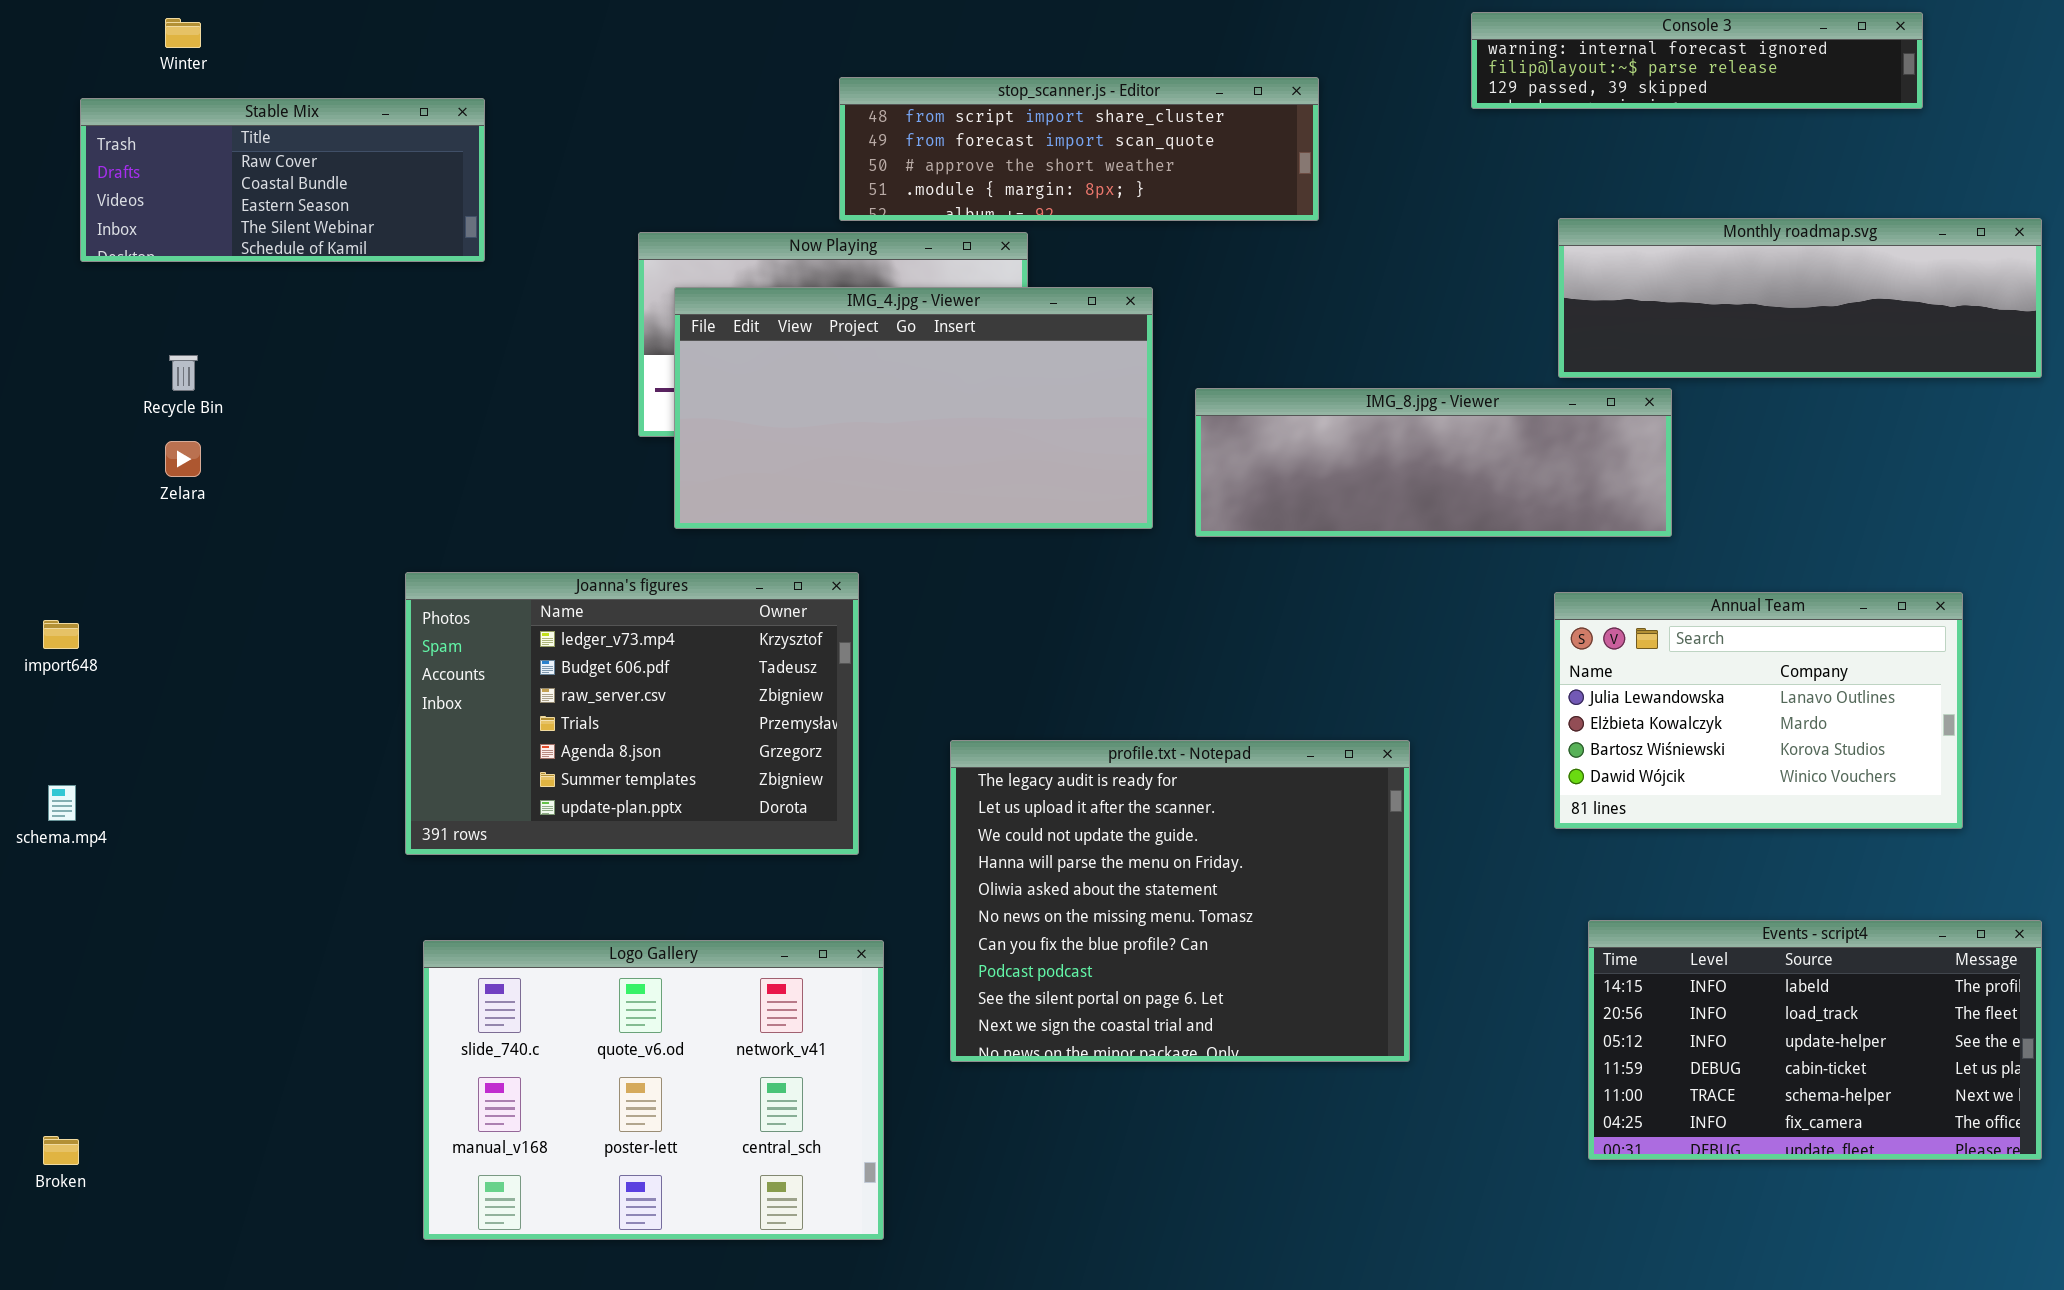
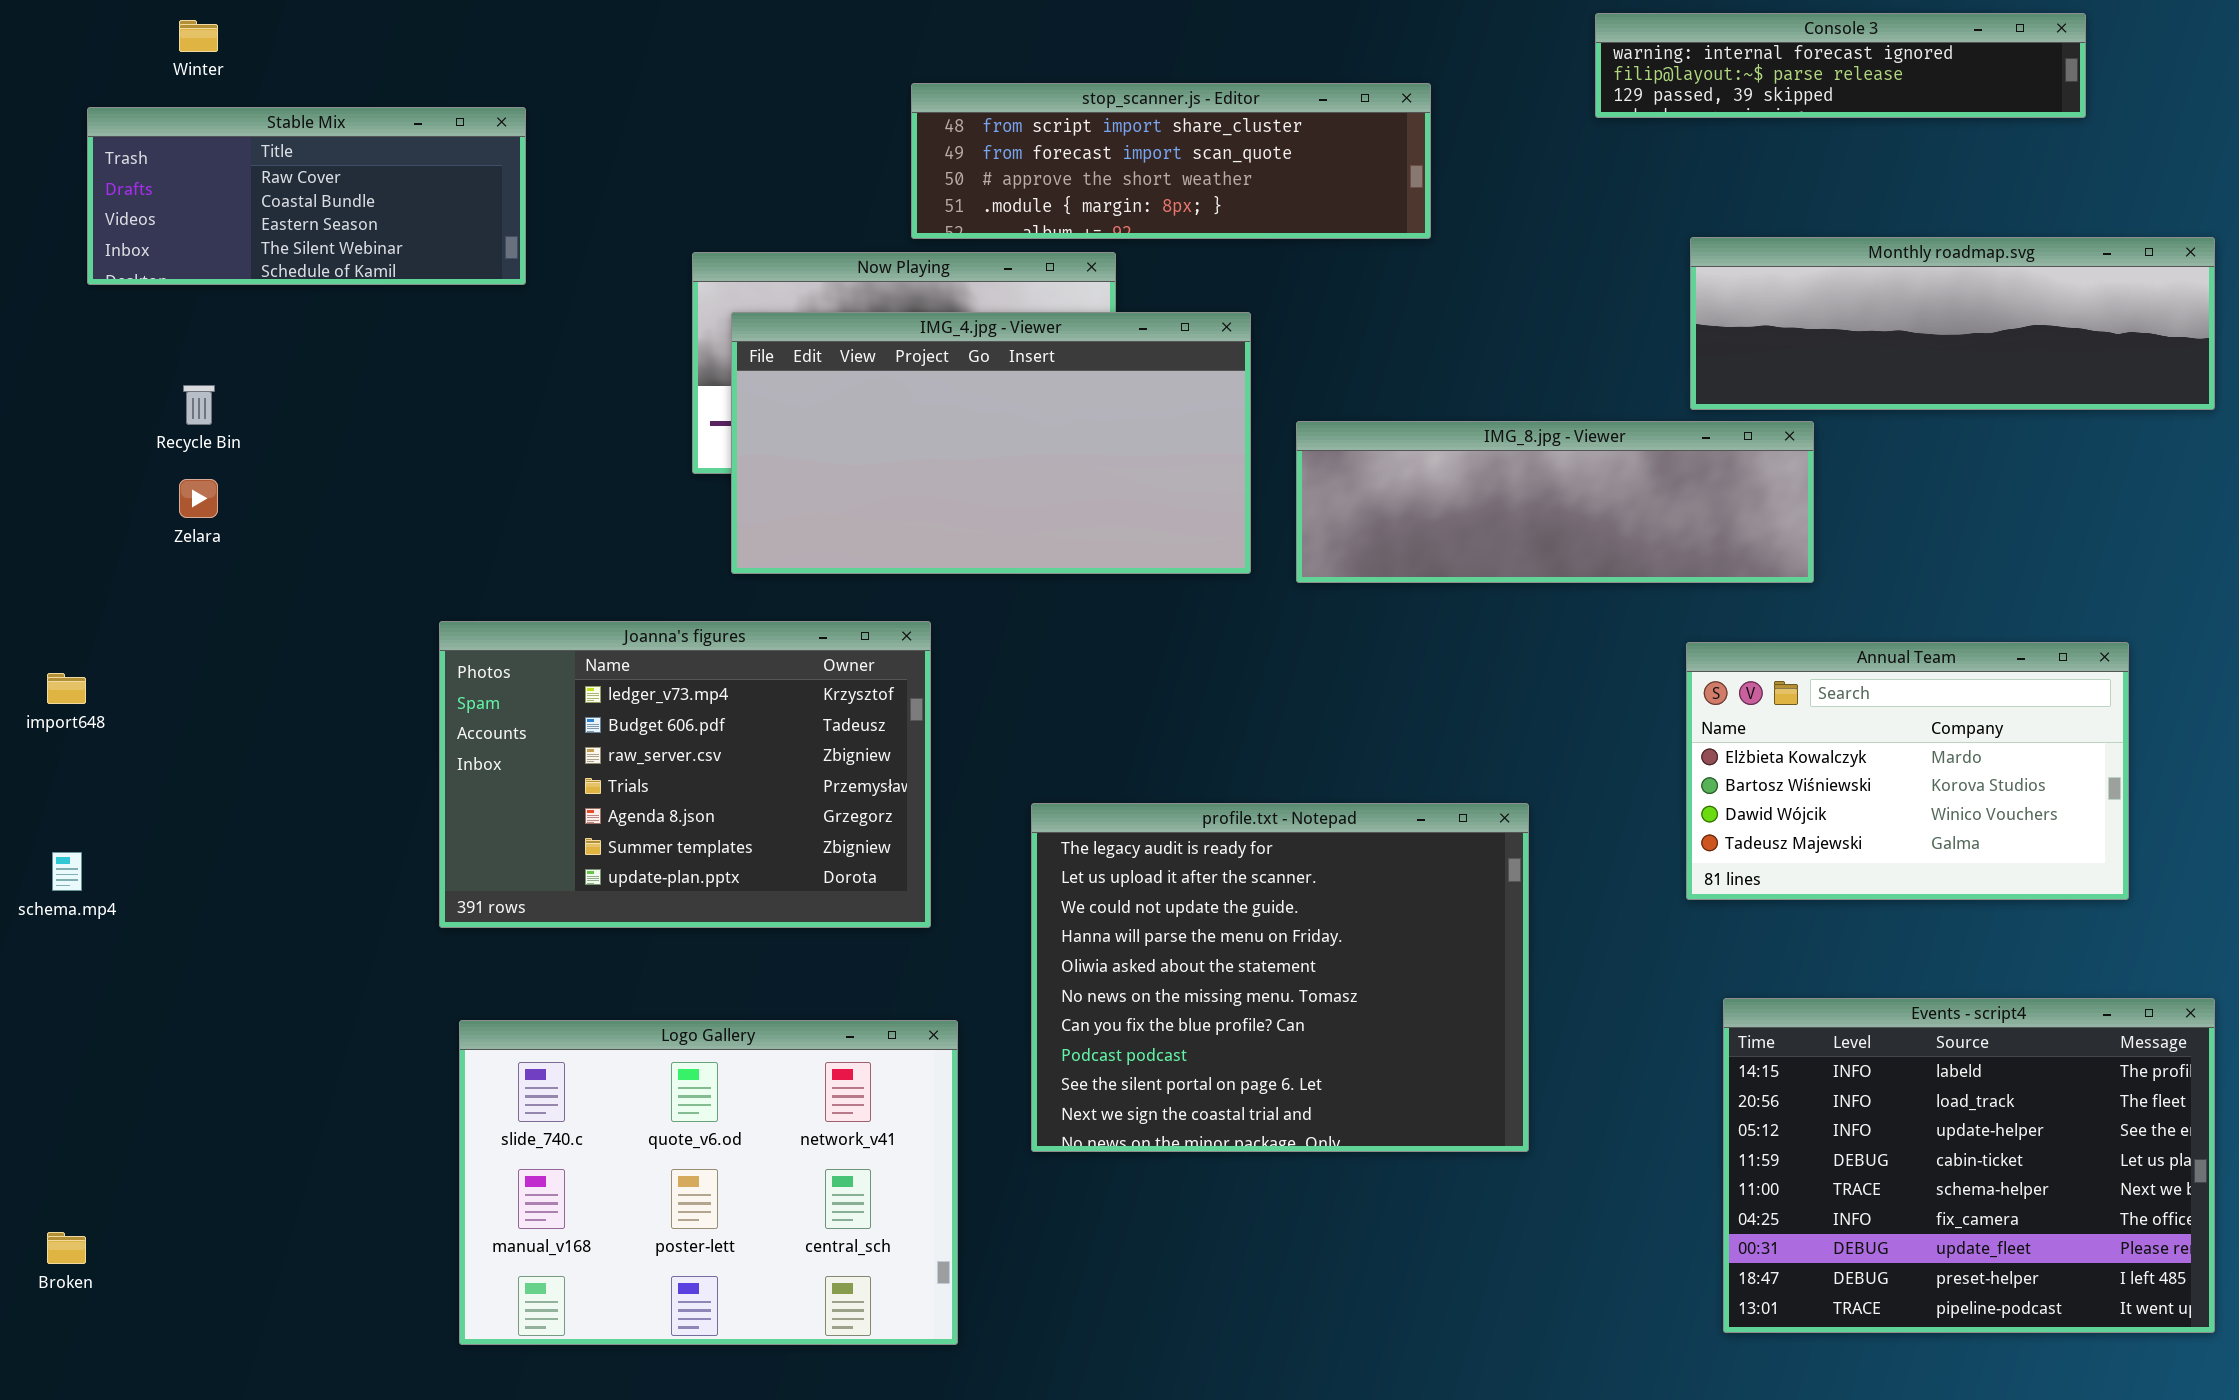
Annual Team: [1554,592,1963,829] -> [1686,642,2129,900], scrolled down 1 row
Events - script4: [1588,920,2042,1160] -> [1723,998,2215,1333], resized

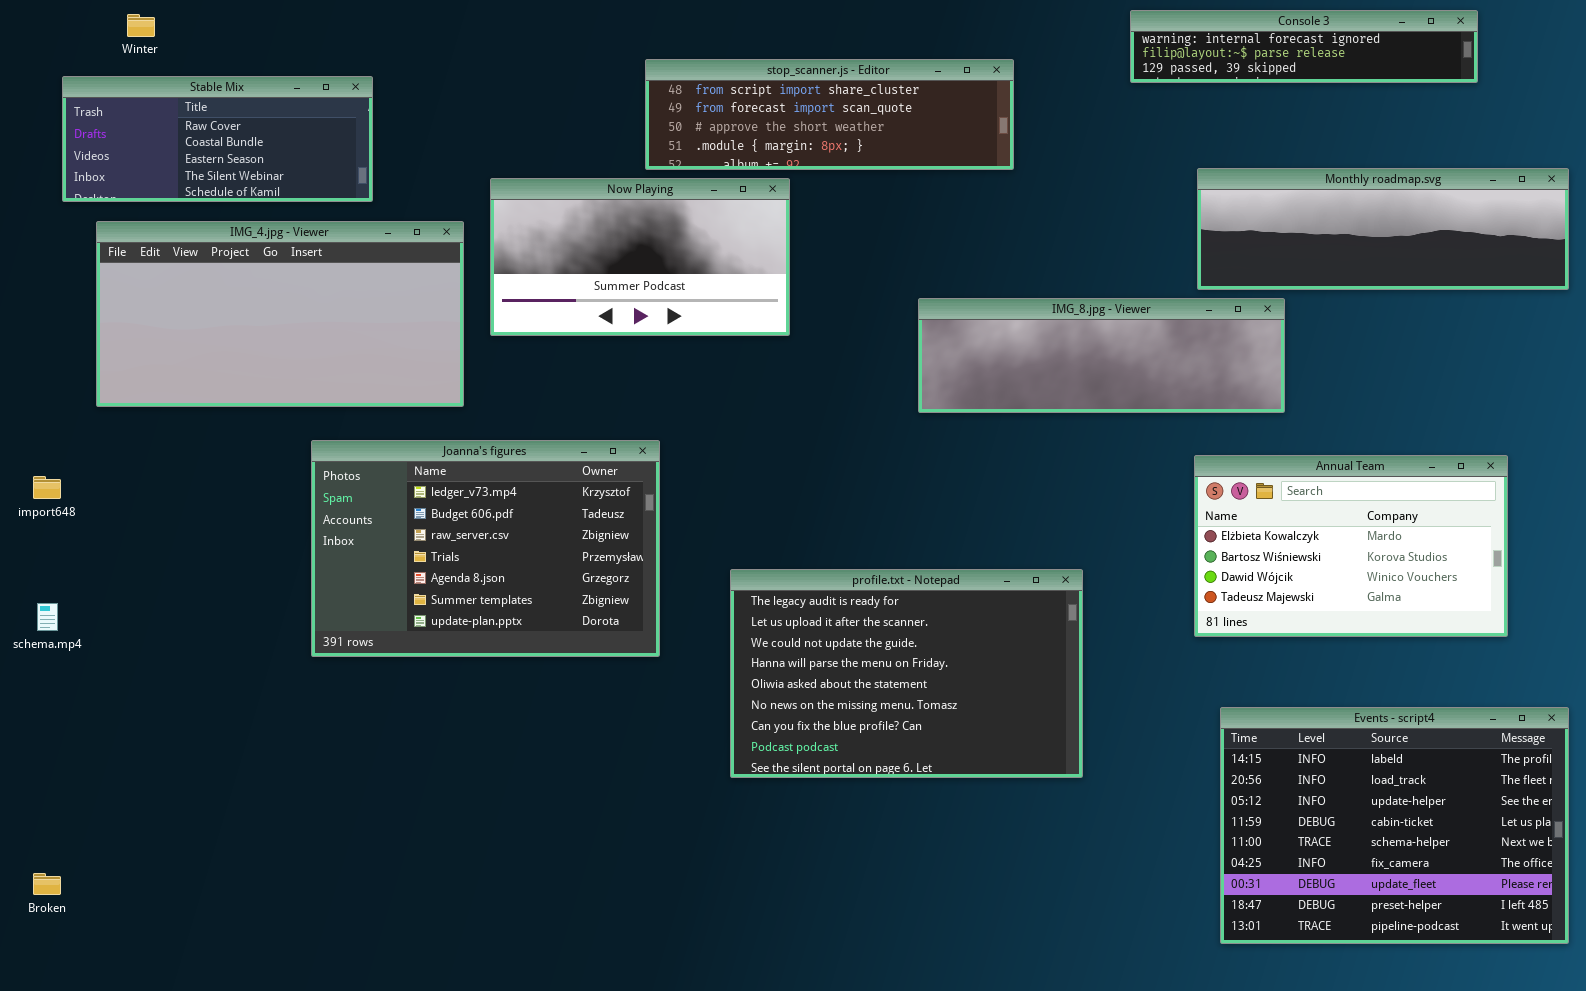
IMG_4.jpg - Viewer: [731,312,1251,574] -> [96,221,464,407], moved
profile.txt - Notepad: [1031,803,1529,1152] -> [730,569,1083,778], resized
Logo Gallery: [459,1020,958,1345] -> none, closed

